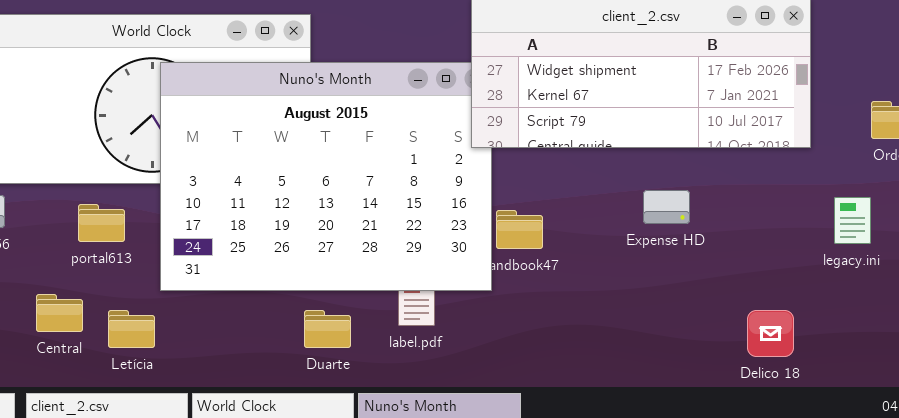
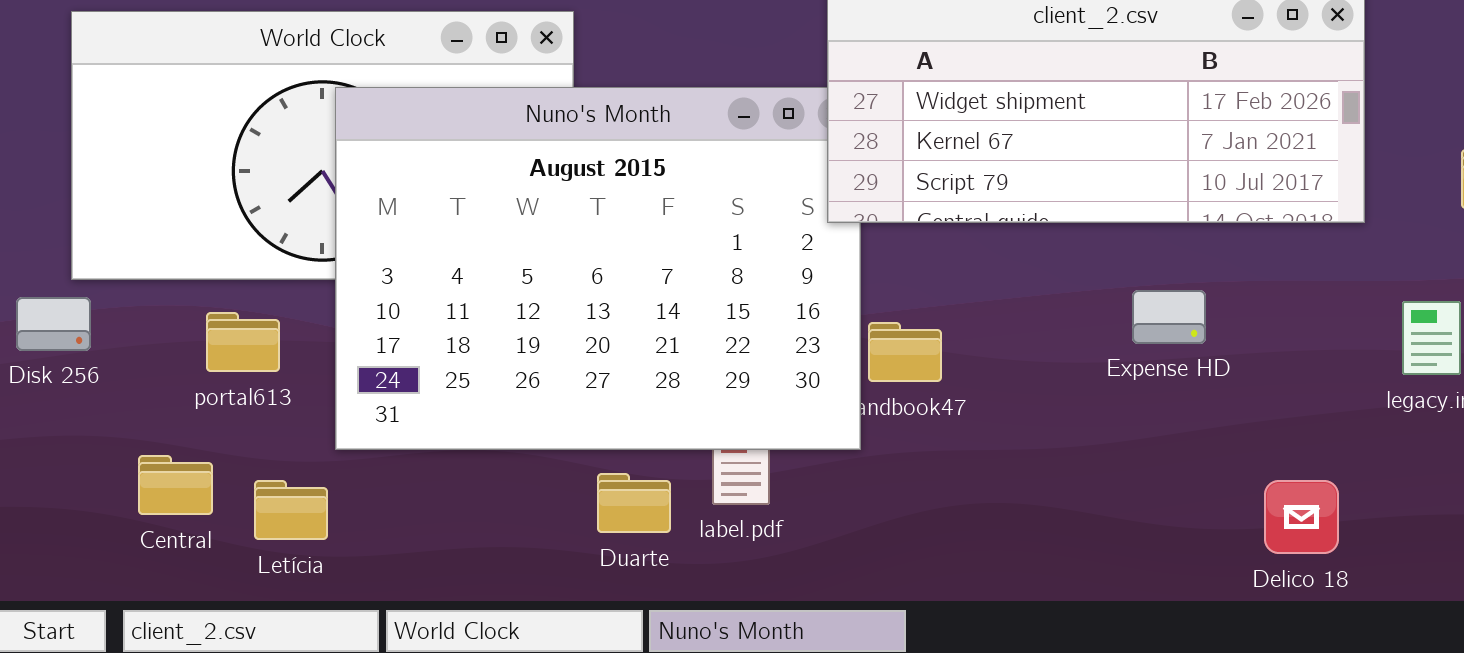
Expense HD: [643,190,690,224] -> [1132,290,1206,344], moved
Duarte: [304,310,351,348] -> [597,473,671,533], moved

